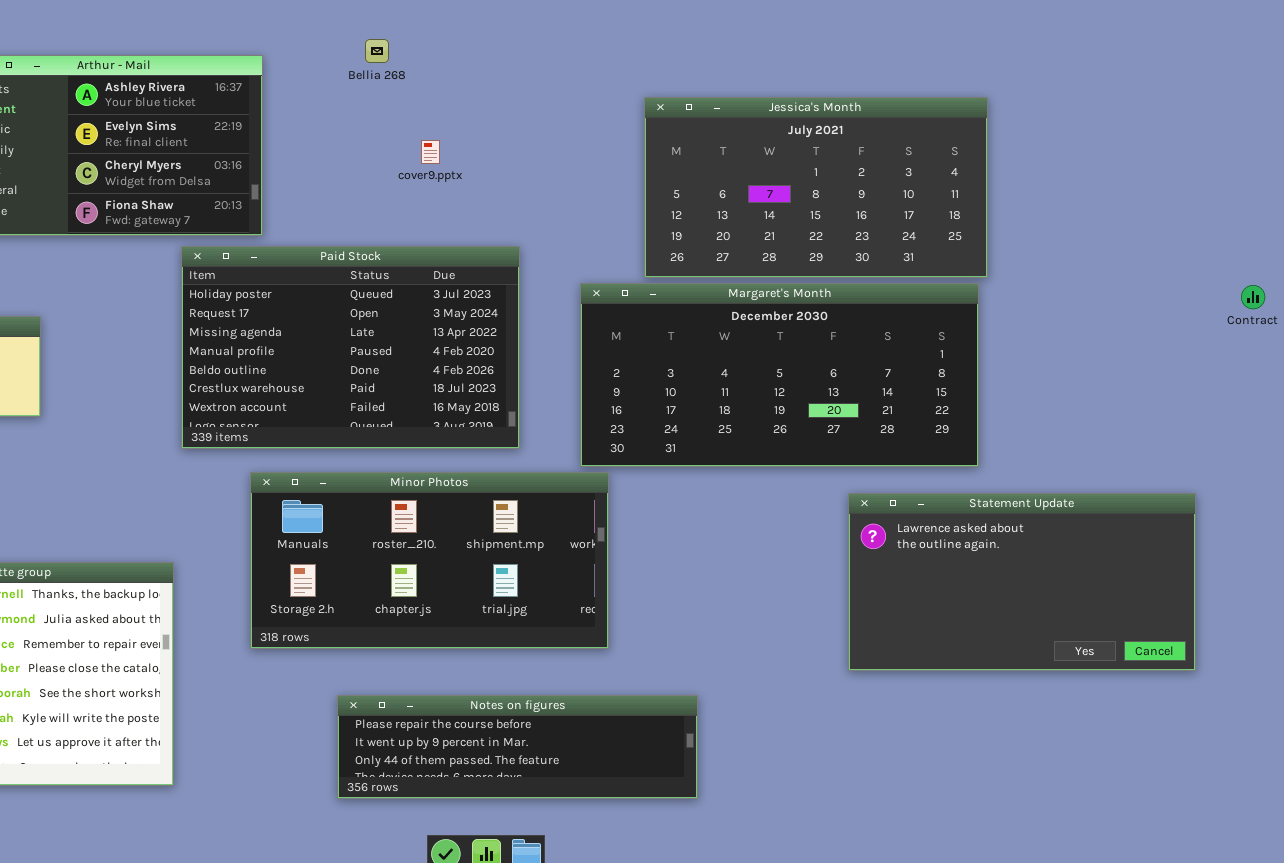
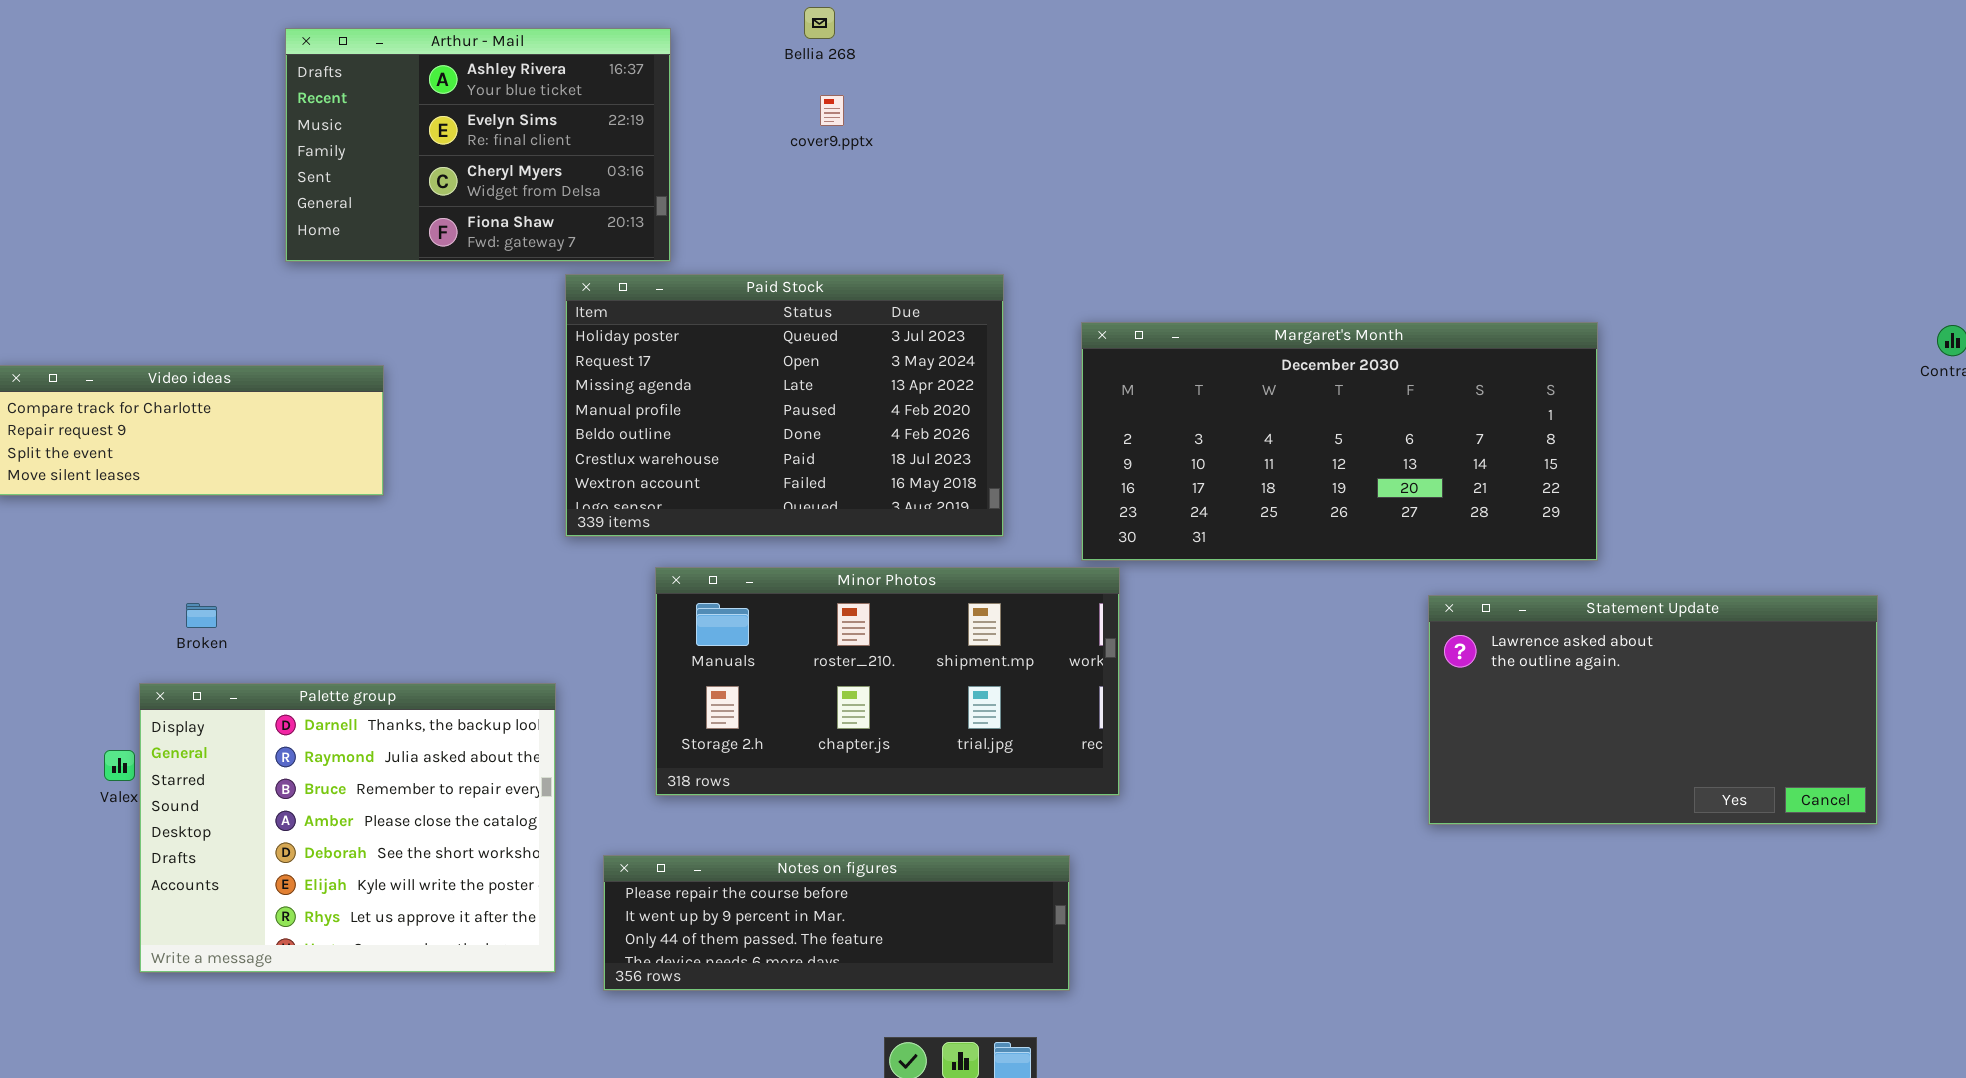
Jessica's Month: [644,97,988,278] -> none, closed
cover9.pptx: [421,140,440,164] -> [820,95,844,126], moved
Notes on figures: [337,695,698,799] -> [603,855,1070,991], moved

